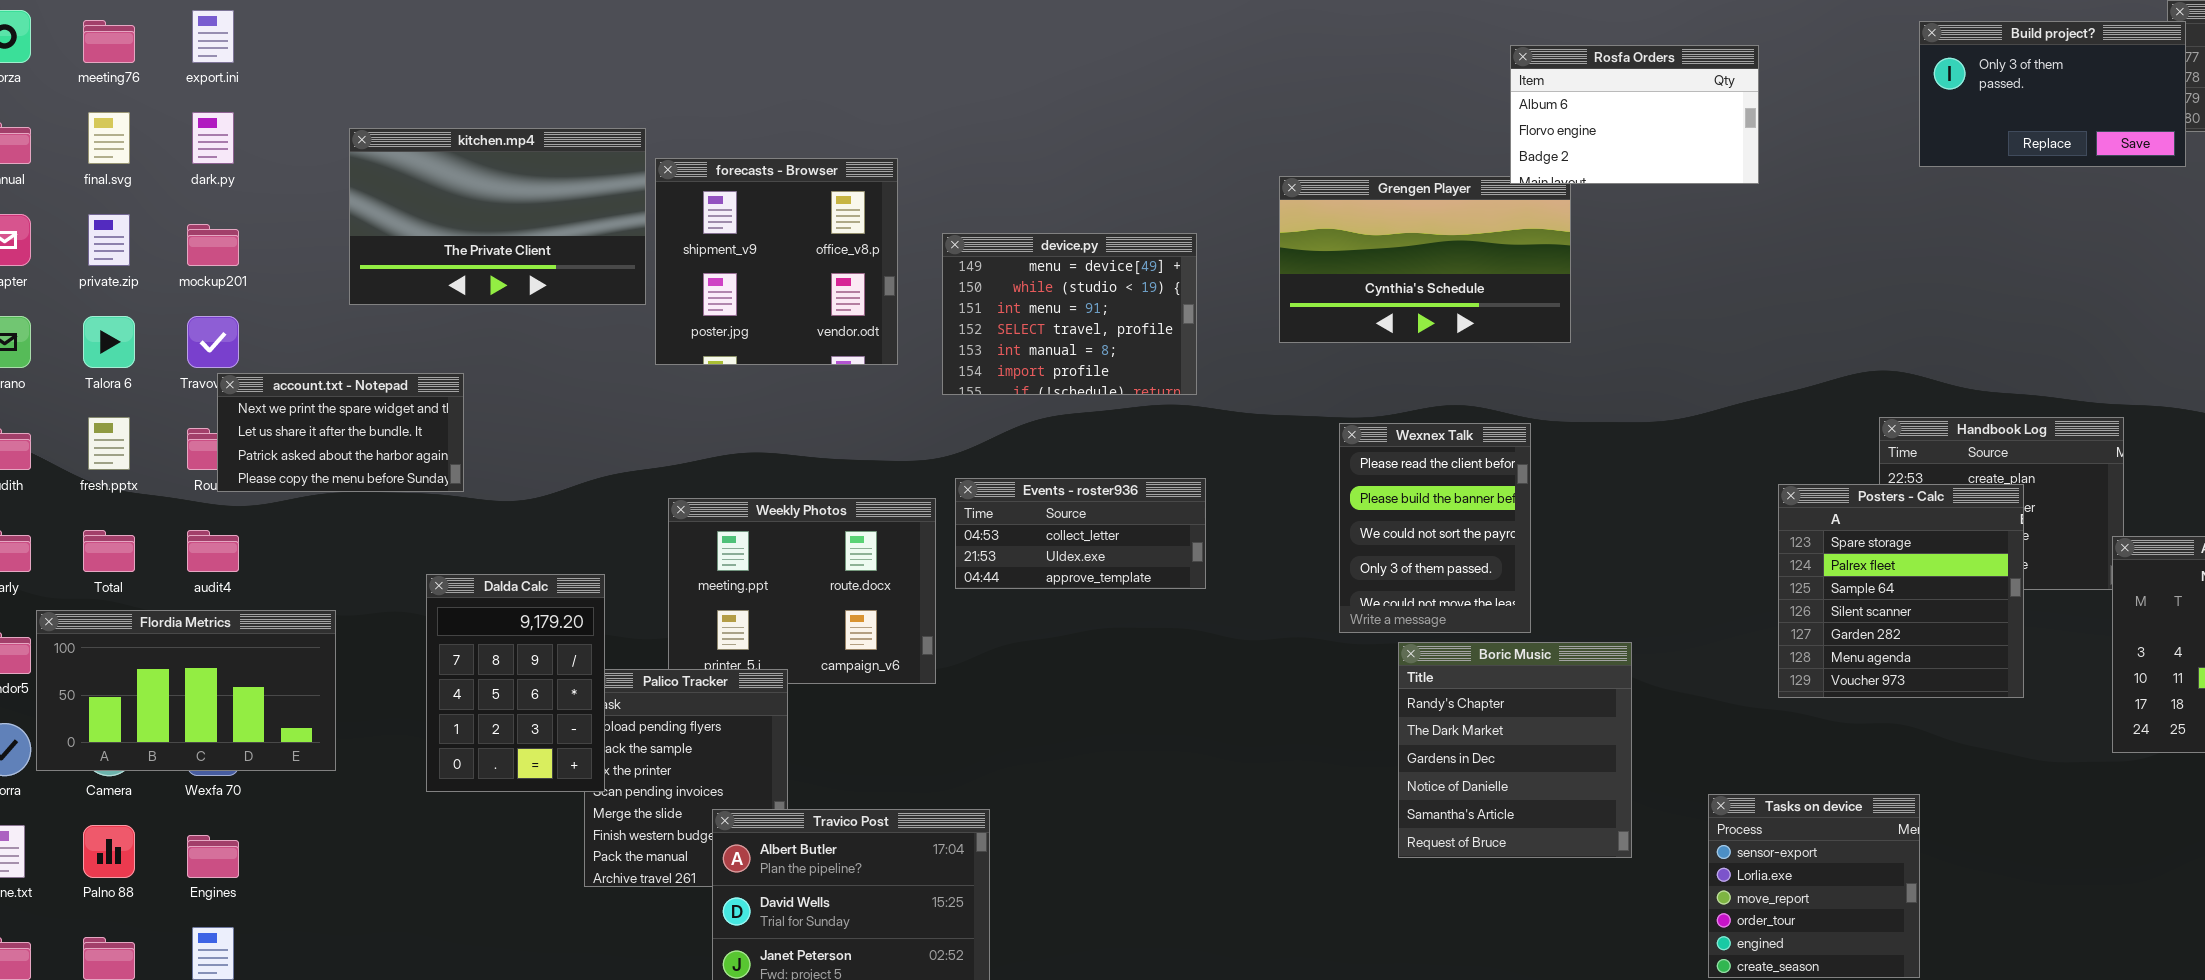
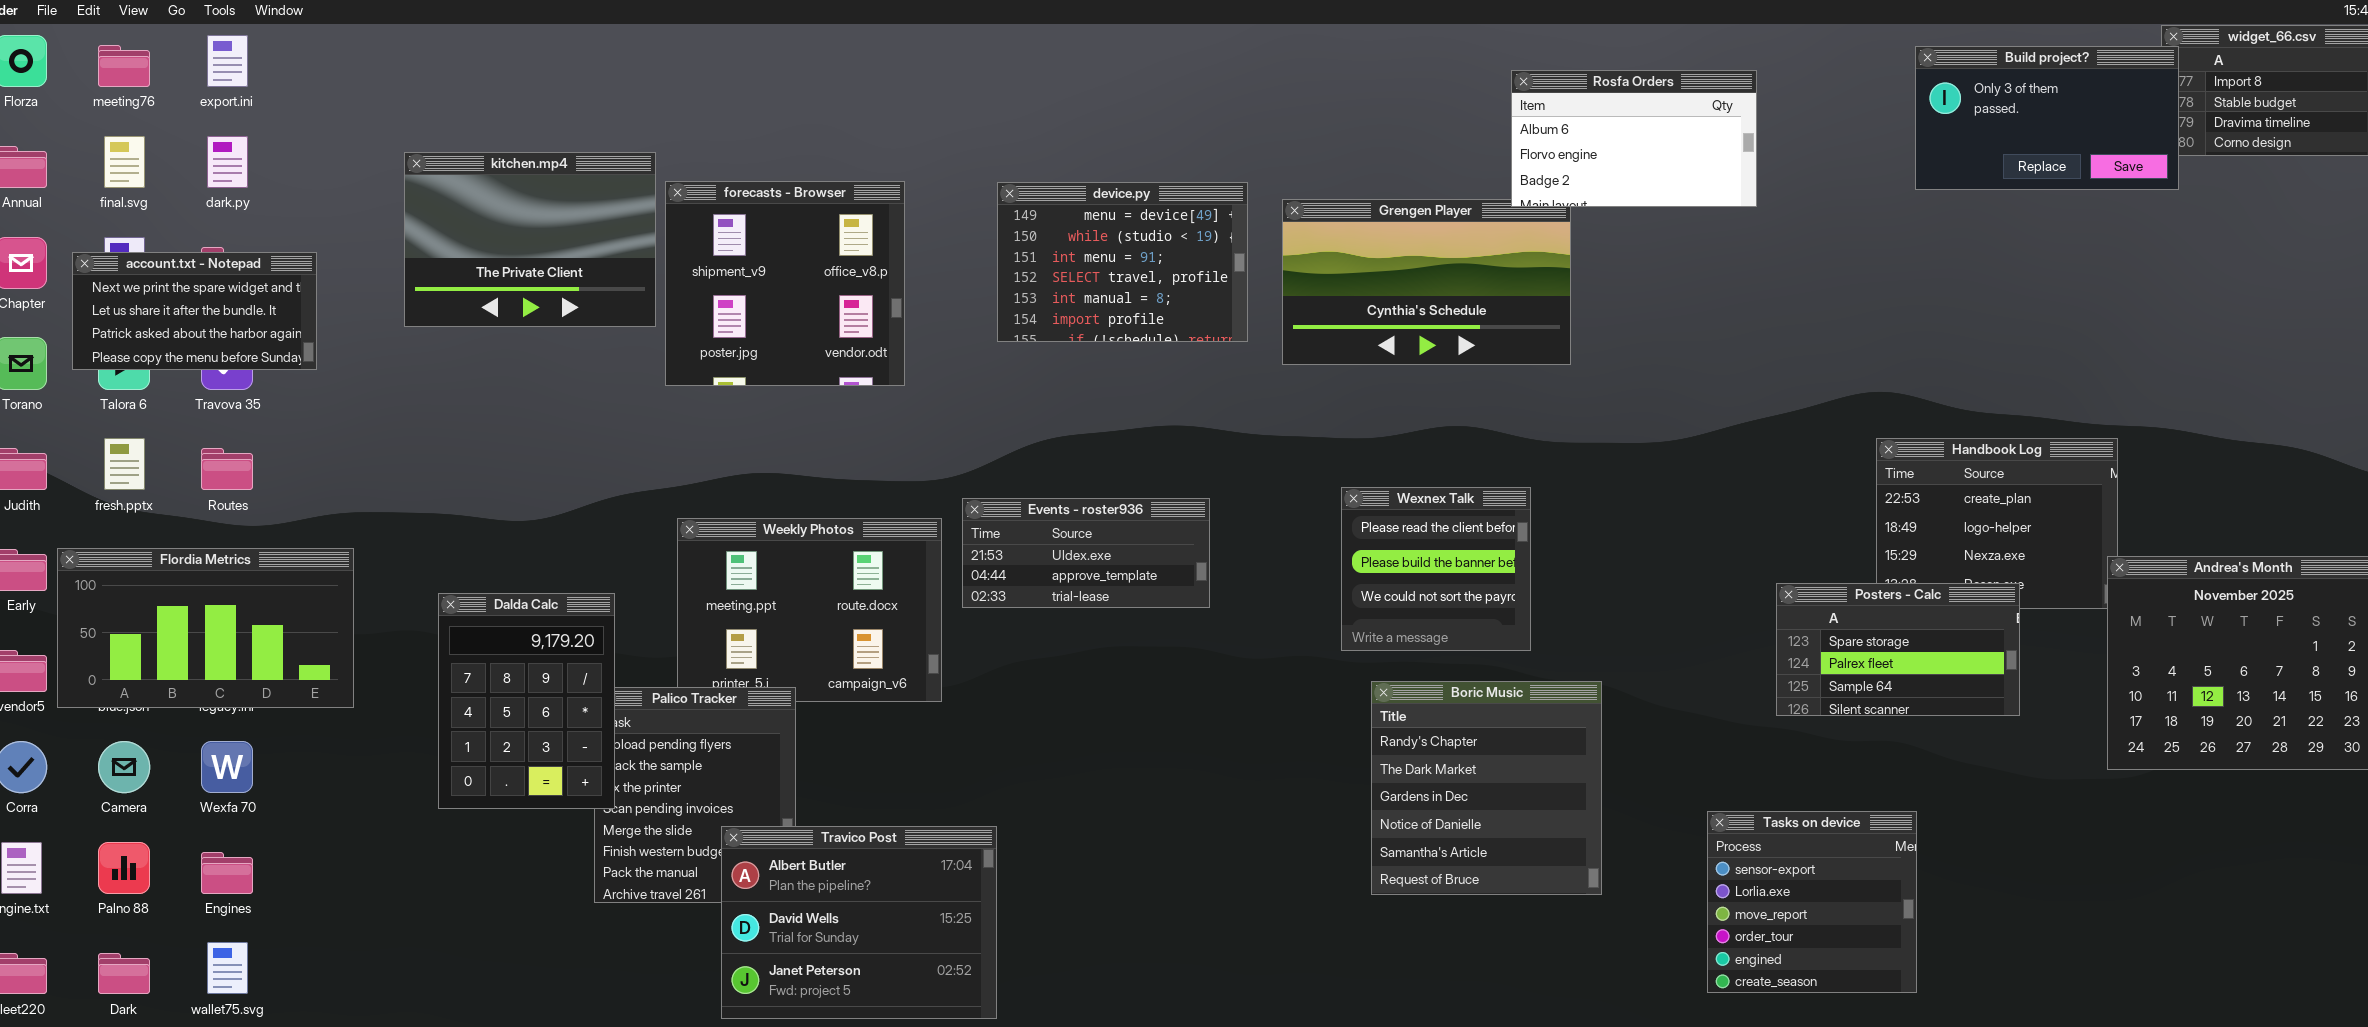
kitchen.mp4: [349,128,646,305] -> [404,152,656,327], resized
device.py: [942,233,1197,395] -> [997,182,1248,342], moved
account.txt - Notepad: [217,373,464,492] -> [72,252,317,370], moved
Wexnex Talk: [1339,423,1531,633] -> [1341,487,1531,651], resized
Events - roster936: [955,478,1206,589] -> [962,498,1210,608], scrolled down 1 row
Posters - Calc: [1778,484,2024,698] -> [1776,583,2020,716], resized
Flordia Metrics: [36,610,336,771] -> [57,548,354,708], moved
Boric Music: [1398,642,1632,858] -> [1371,681,1602,895], moved

